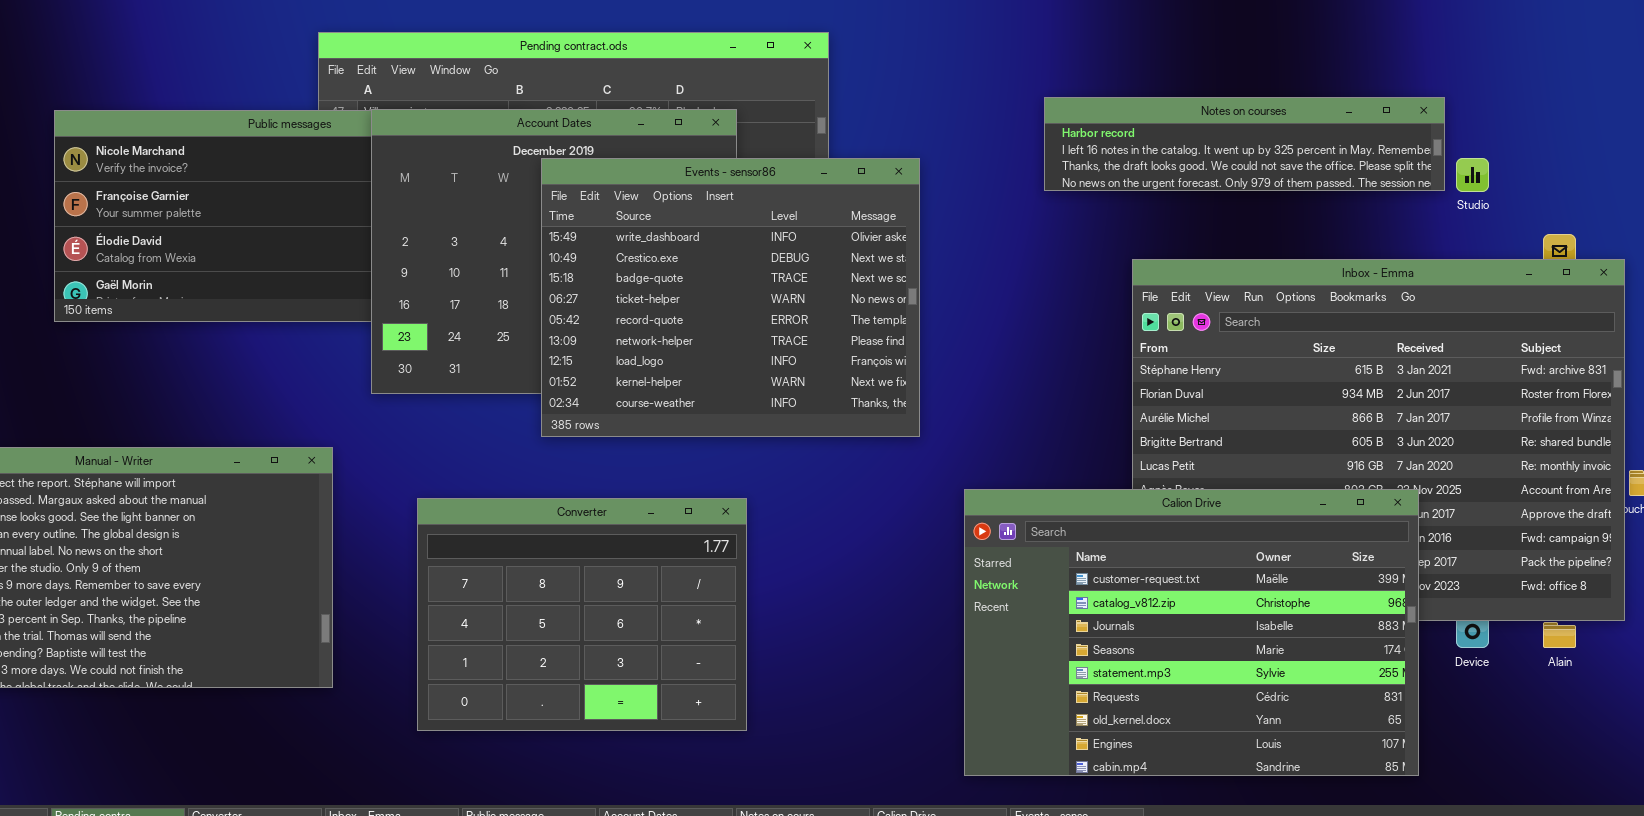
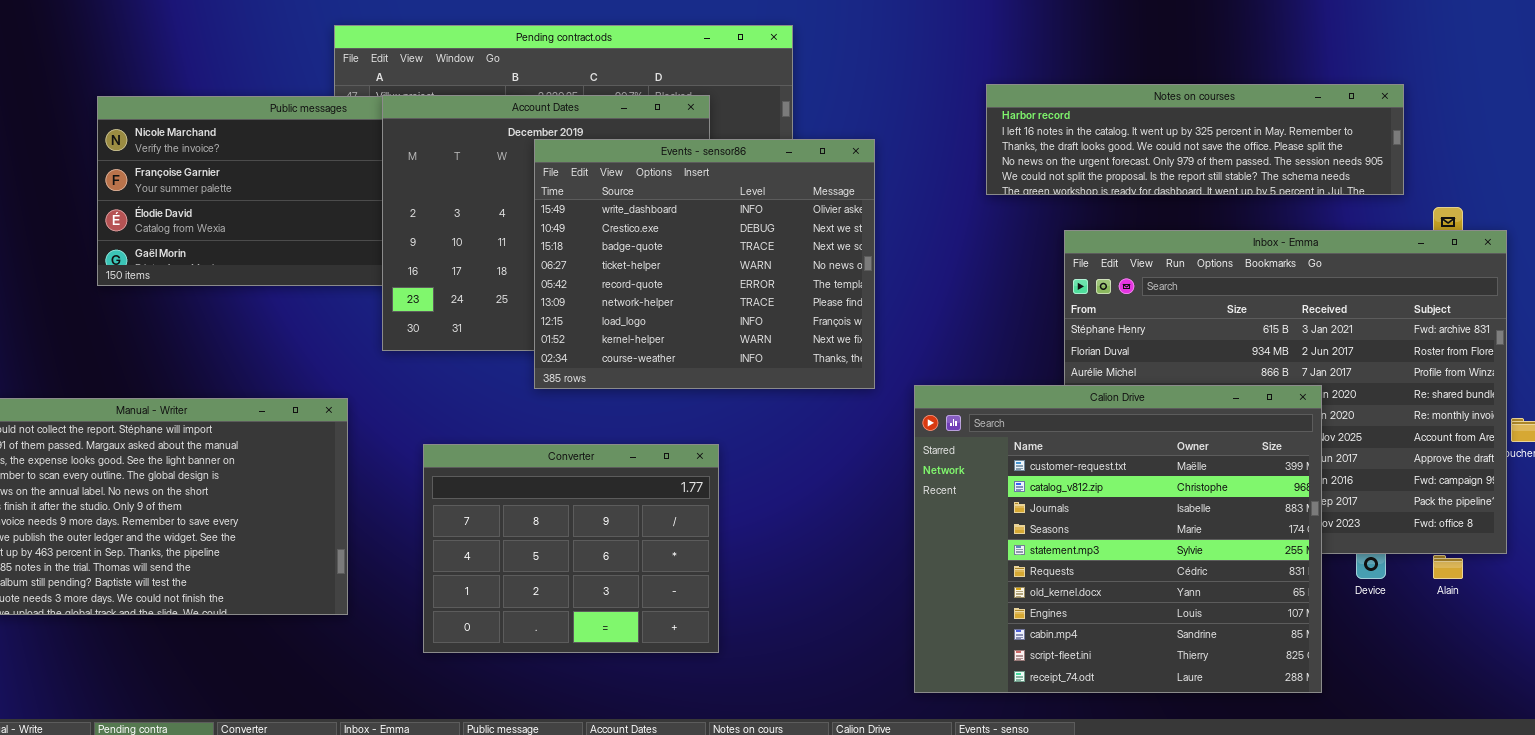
Notes on courses: [1044,97,1445,191] -> [986,84,1404,195], resized
Calion Drive: [964,489,1419,776] -> [914,385,1322,693], resized

